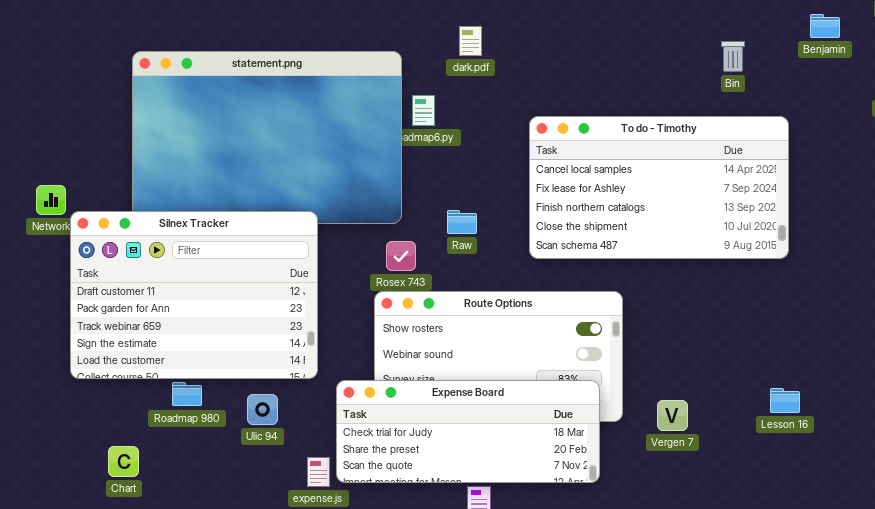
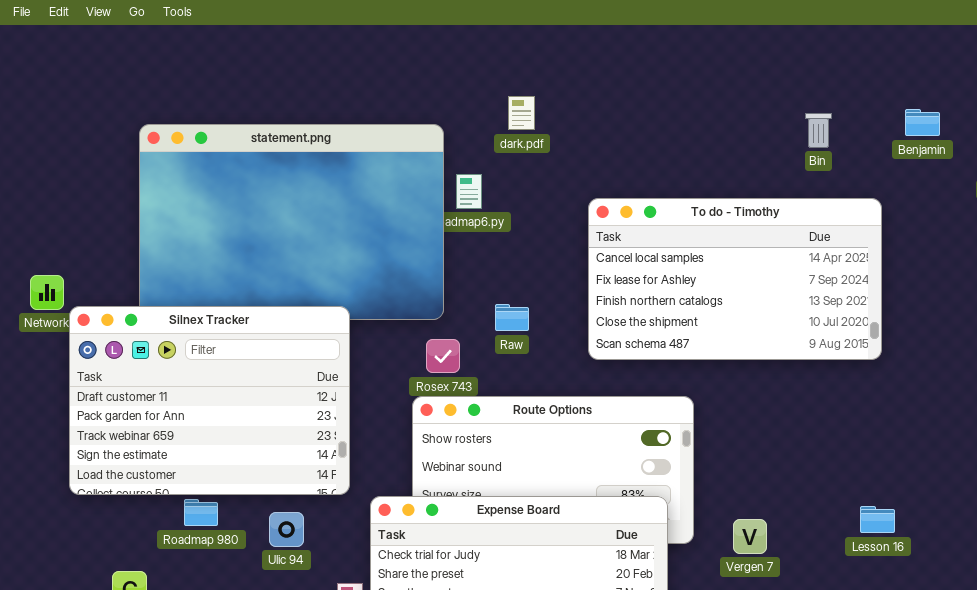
Benjamin: [810,14,840,38] -> [905,109,940,136], moved

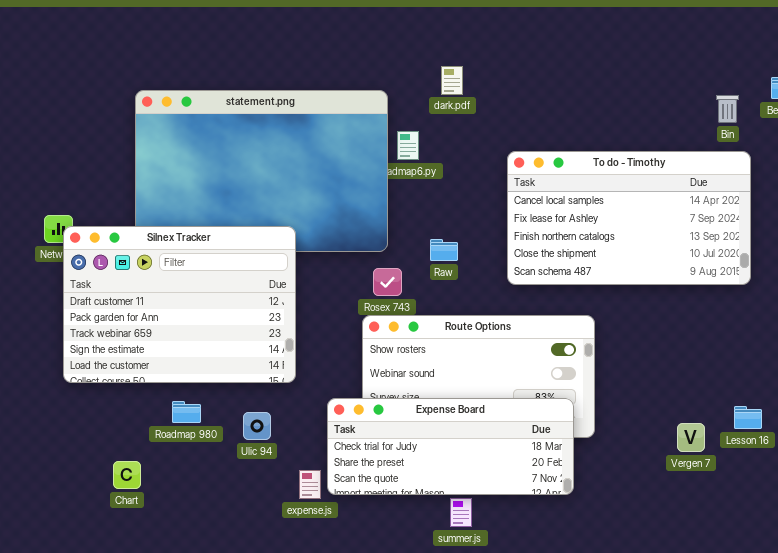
Bin: [805,113,832,148] -> [716,95,739,123], moved
Silnex Tracker: [69,306,350,495] -> [63,226,296,383], moved
Vergen 7: [733,519,767,554] -> [677,423,705,452], moved

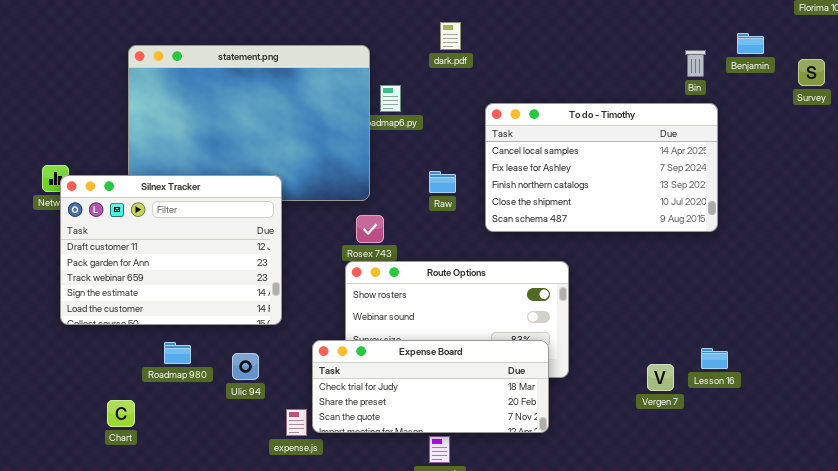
dark.pdf: [441,66,463,95] -> [440,22,461,50], moved
Raw: [430,239,458,261] -> [429,171,456,193], moved

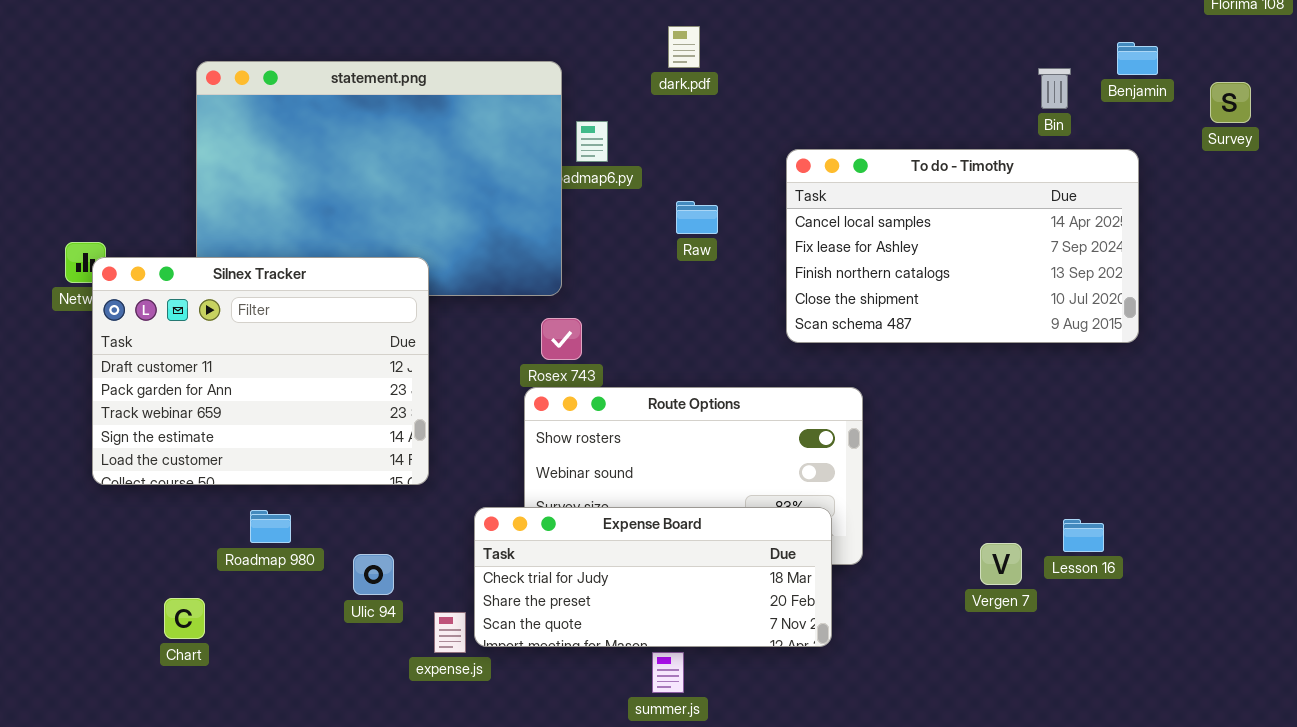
To do - Timothy: [485,103,718,232] -> [786,149,1139,343], moved
Raw: [429,171,456,193] -> [676,201,718,234], moved
Ulic 94: [232,353,259,380] -> [353,554,394,595], moved

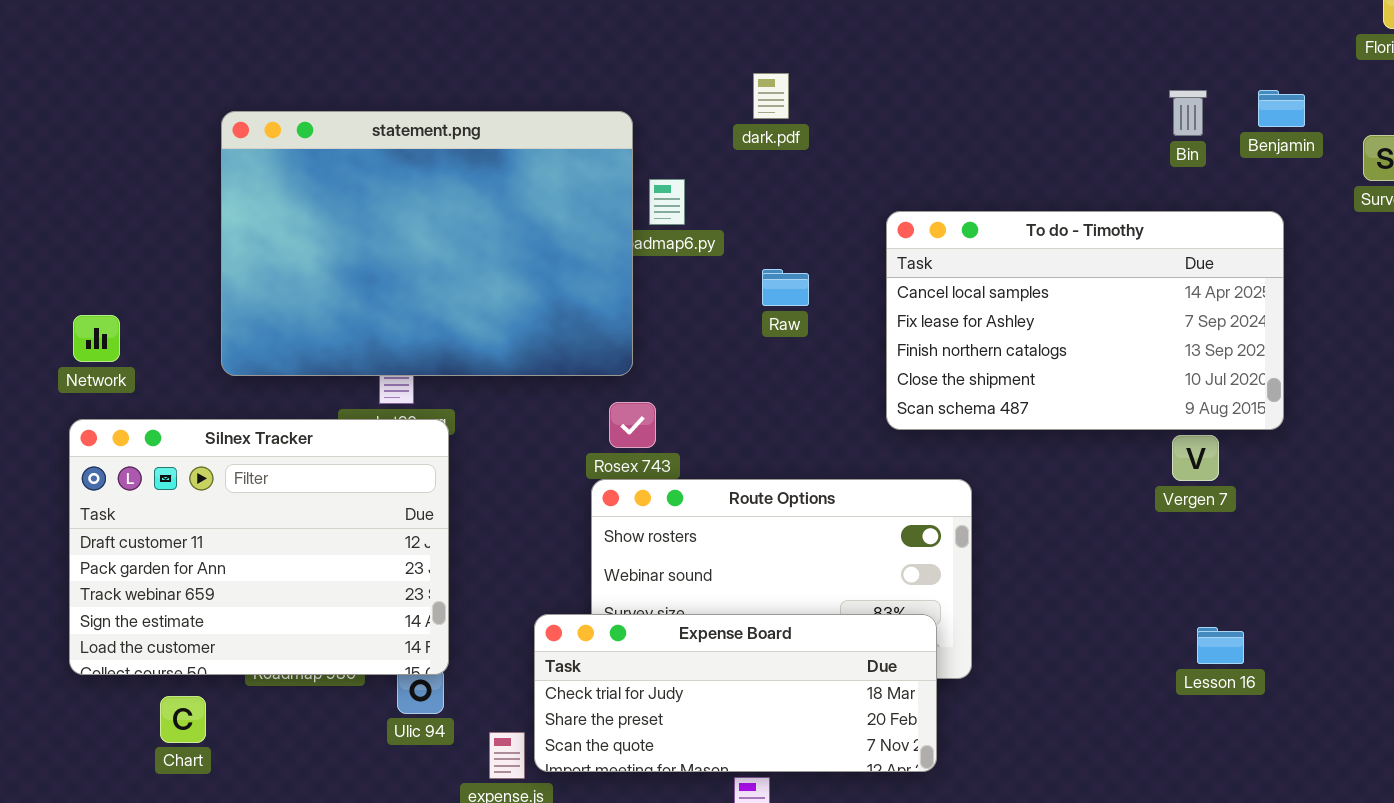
Bin: [1038,68,1071,109] -> [1169,90,1207,136], moved
Silnex Tracker: [92,257,429,485] -> [69,419,449,675], moved
Vergen 7: [980,543,1022,585] -> [1172,435,1219,481], moved
Chart: [164,598,205,639] -> [160,696,206,743], moved

